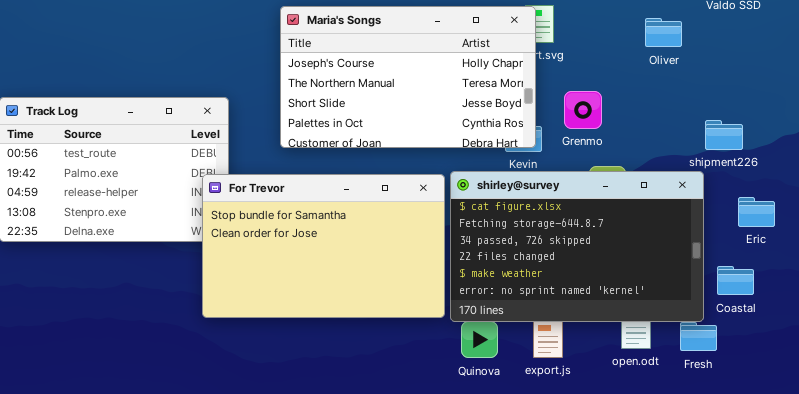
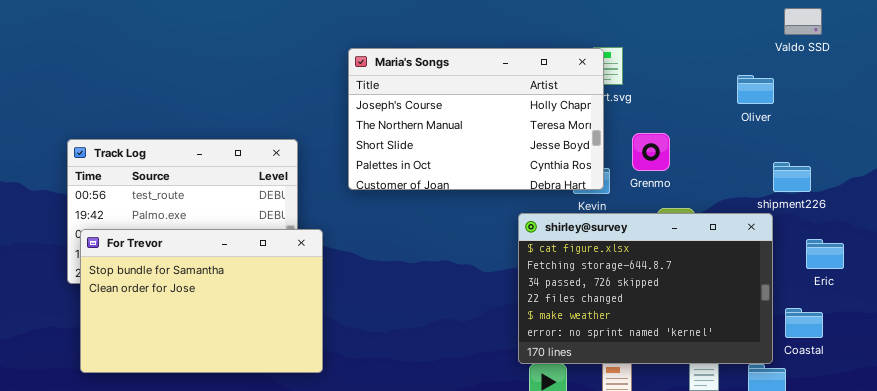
Oliver: [645,18,682,47] -> [737,75,774,104], moved
For Trevor: [202,174,445,318] -> [80,229,323,373], moved

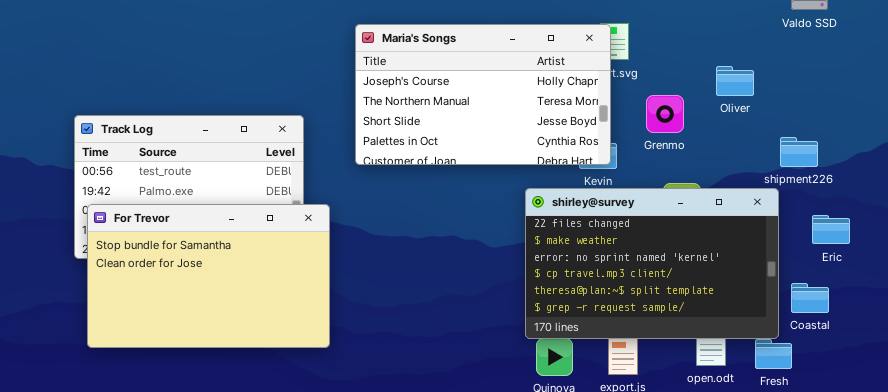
Oliver: [737,75,774,104] -> [716,66,754,96], moved
Grenmo: [632,133,670,171] -> [646,95,684,133], moved
shirley@survey: [518,213,773,364] -> [525,188,779,339], scrolled down 3 rows

